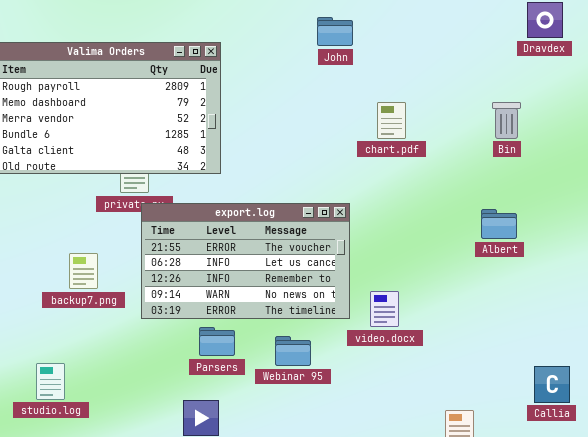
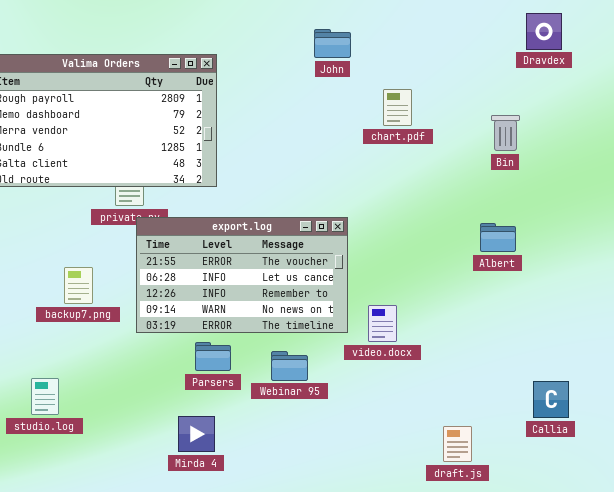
chart.pdf: [377,102,406,139] -> [383,89,412,126], moved

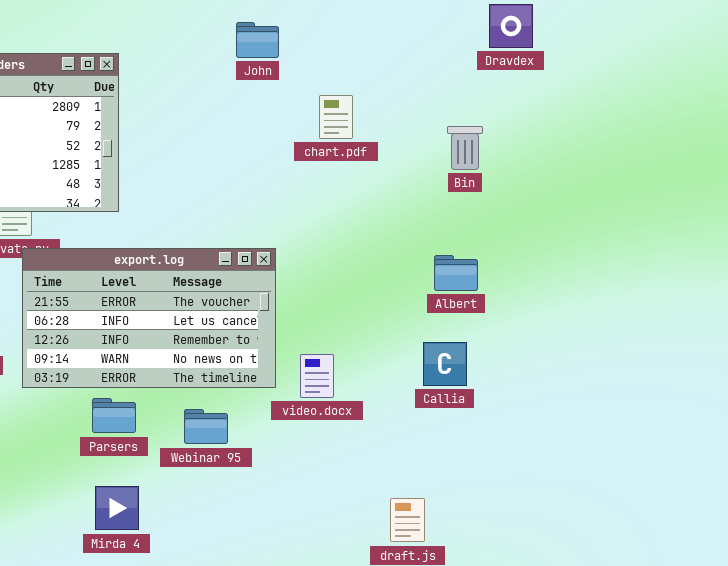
Callia: [533,381,569,418] -> [423,342,467,386], moved
Mirda 4: [178,416,215,452] -> [95,486,139,530], moved

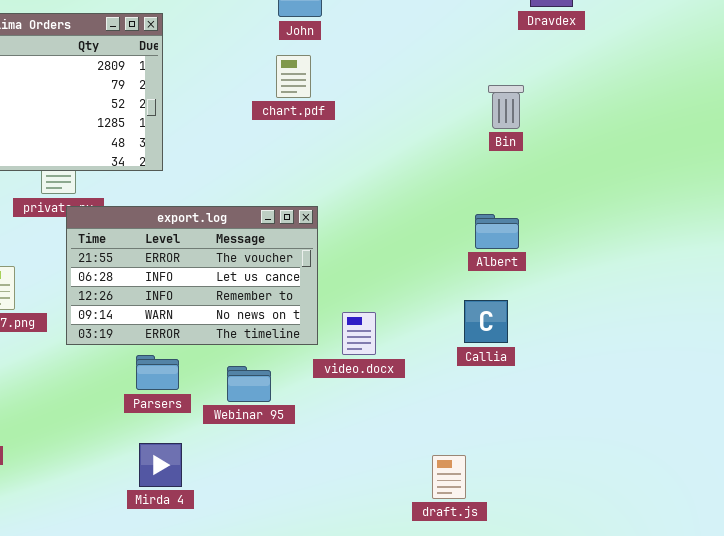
chart.pdf: [319,95,353,139] -> [276,55,311,98], moved

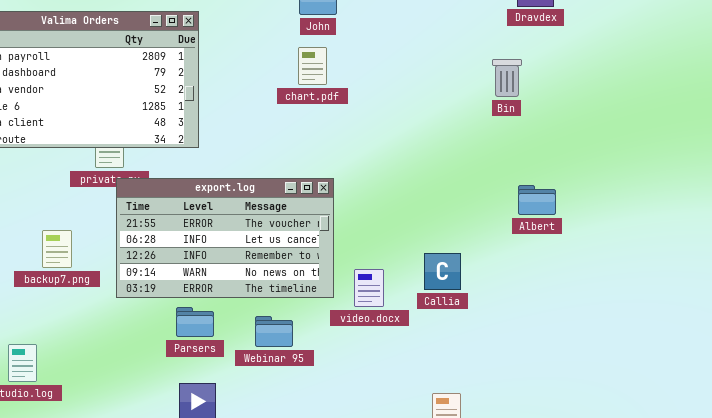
Bin: [488,85,524,129] -> [492,59,522,97], moved
Albert: [475,214,519,249] -> [518,185,556,215], moved
Callia: [464,300,508,343] -> [424,253,461,290], moved

